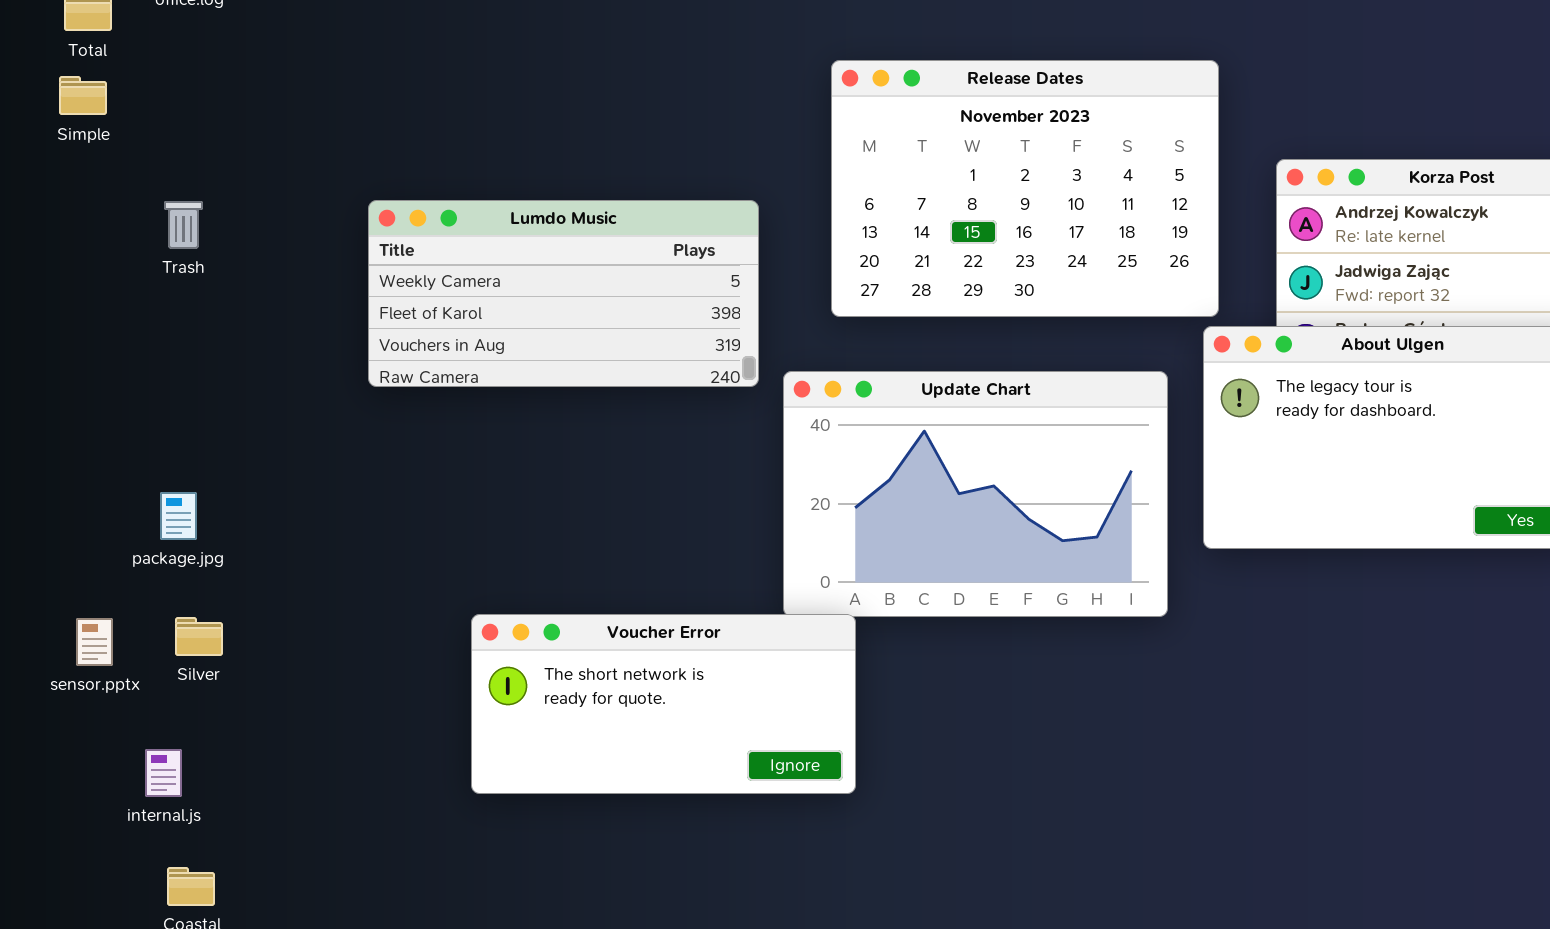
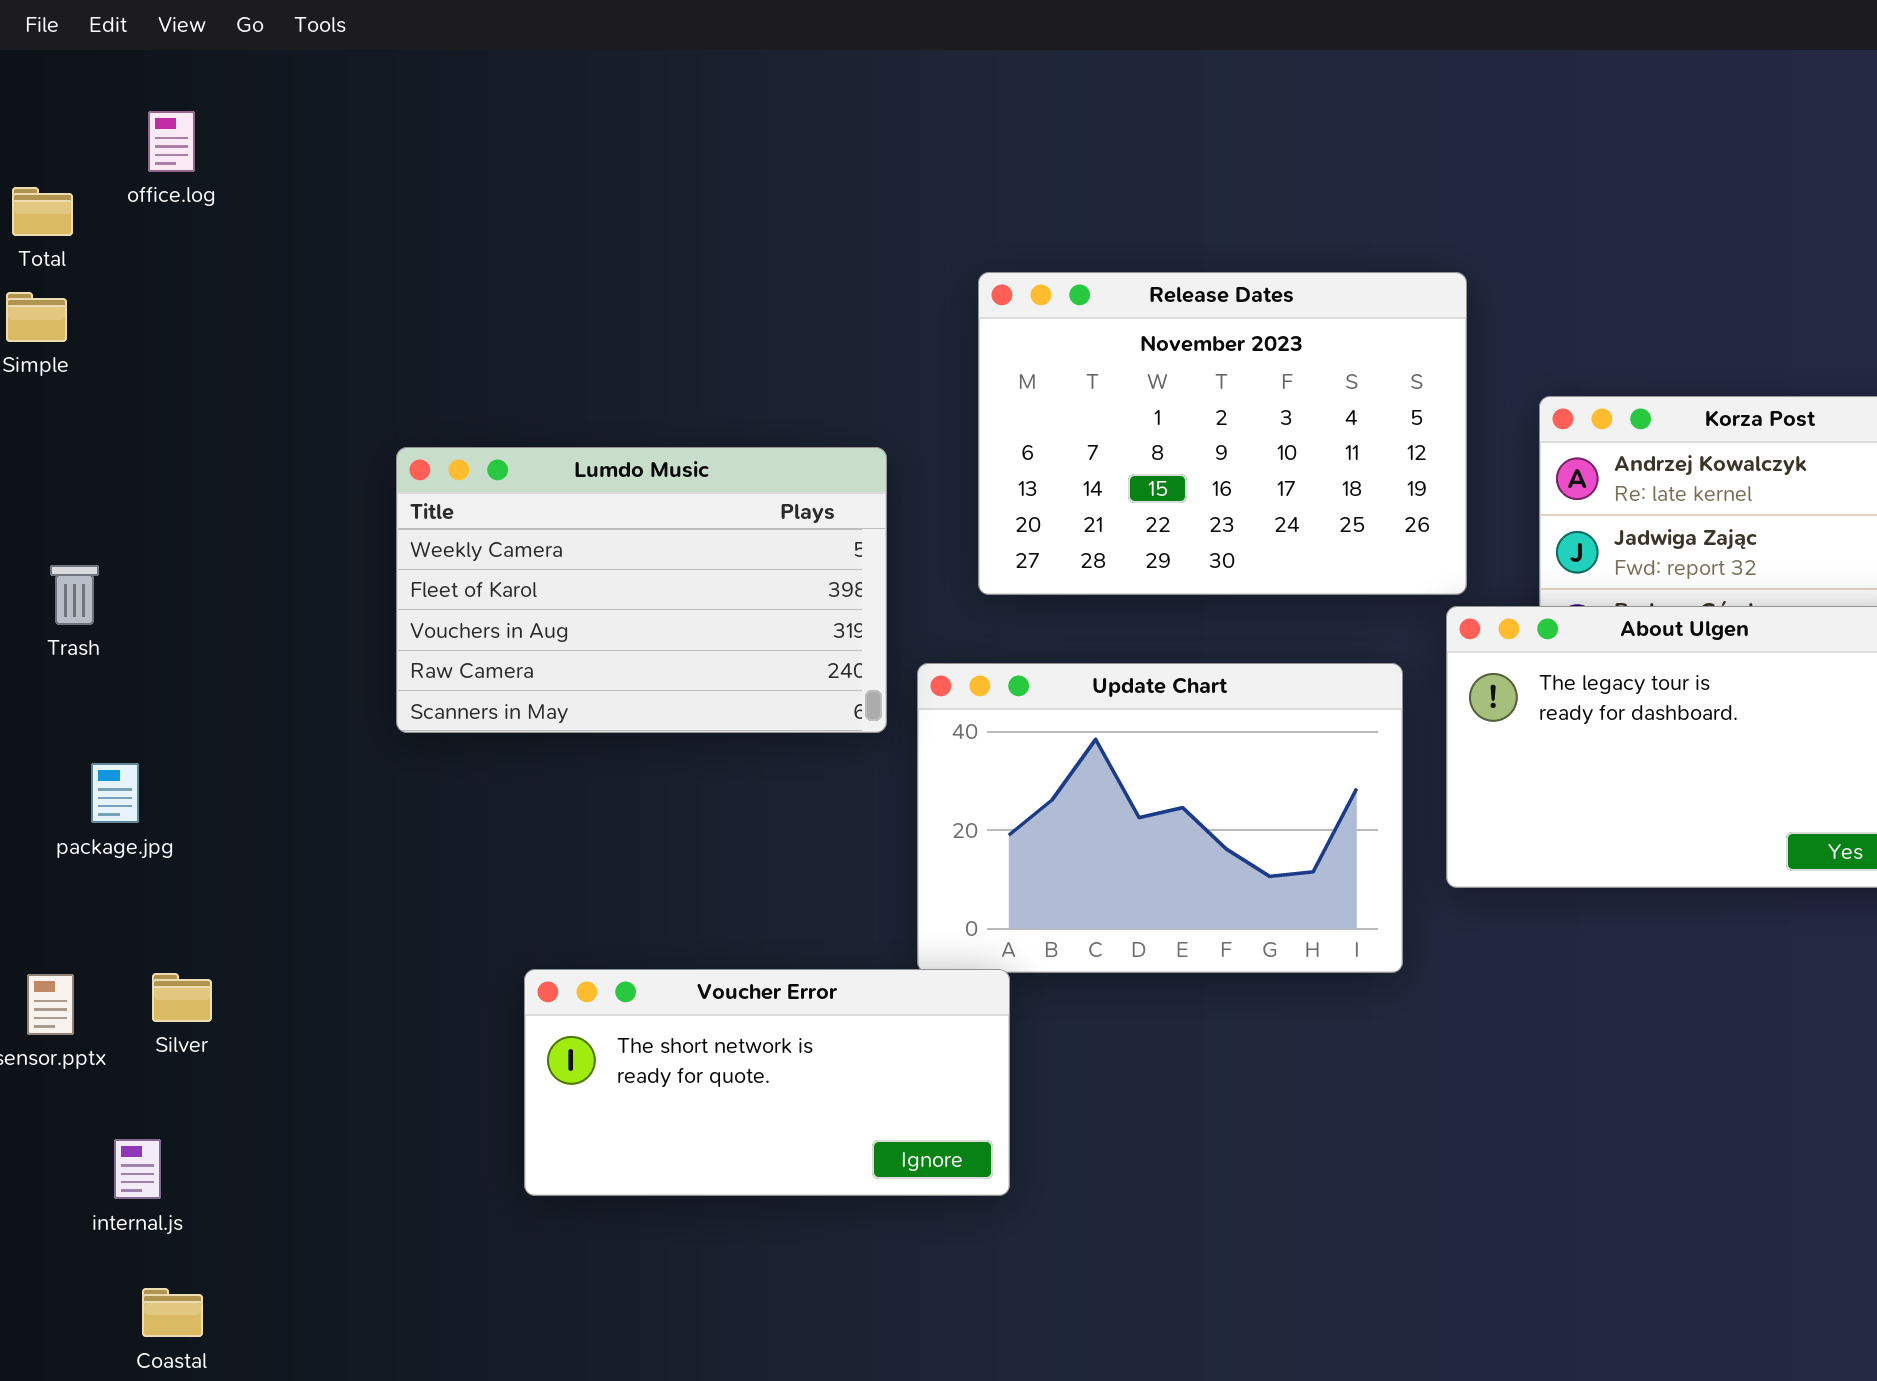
Lumdo Music: [368,200,759,387] -> [396,447,887,733], resized
Trash: [164,201,203,249] -> [50,565,99,625], moved
package.jpg: [160,492,197,540] -> [91,763,139,823], moved

